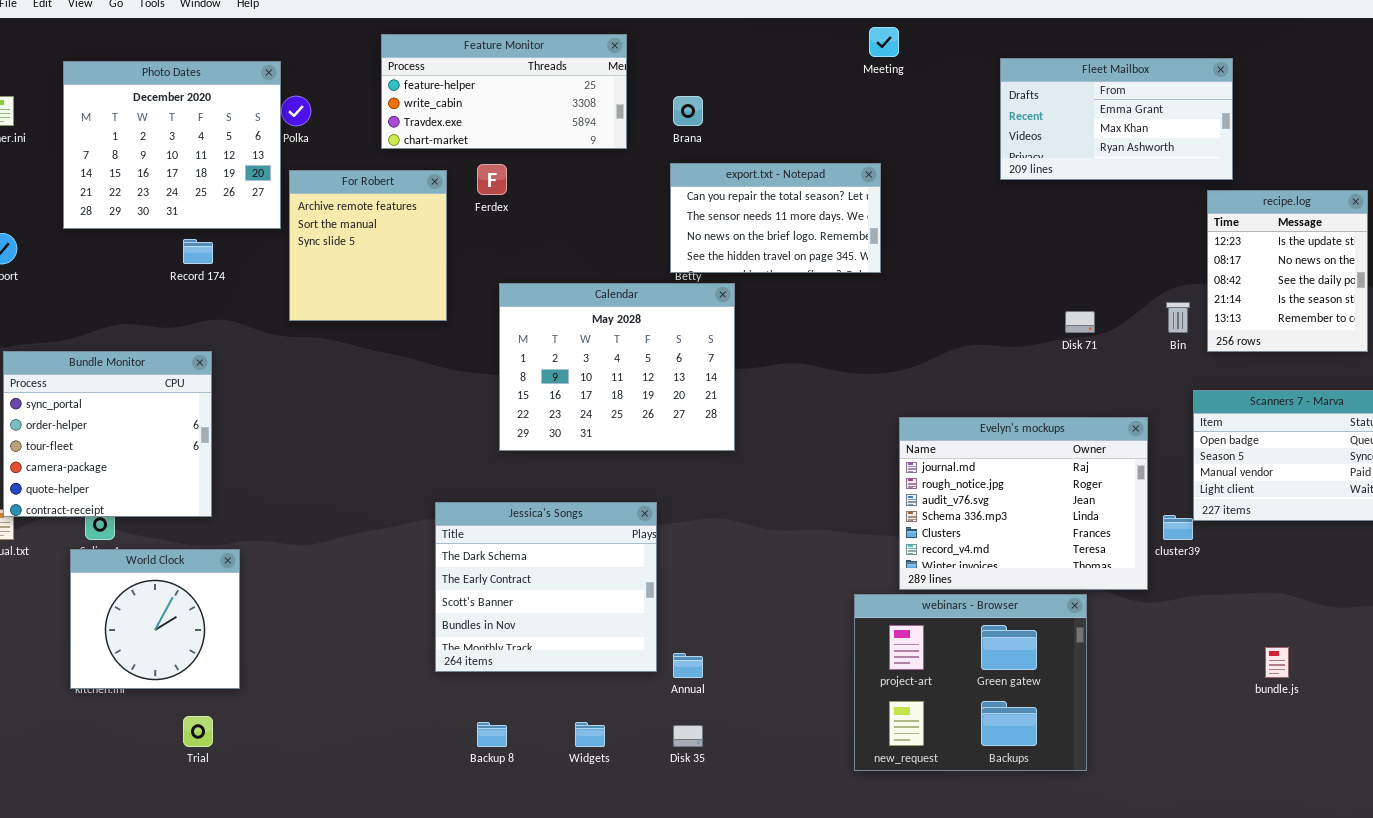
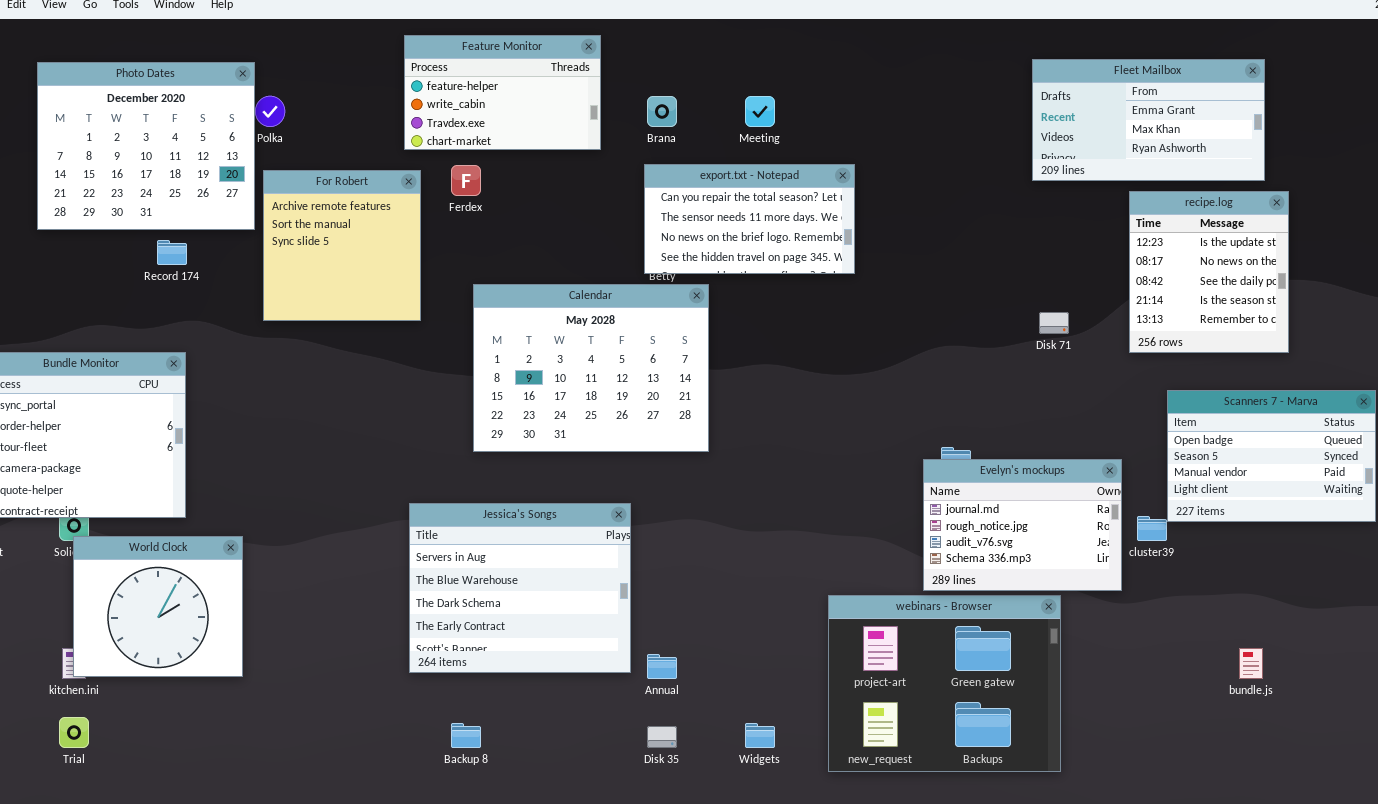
Meeting: [869,27,899,57] -> [745,96,775,127], moved
Feature Monitor: [381,34,627,149] -> [404,35,601,150], resized
Fleet Mailbox: [1000,58,1233,180] -> [1032,59,1265,181], moved
recipe.log: [1207,190,1368,352] -> [1129,191,1289,353], moved
Evelyn's mockups: [899,417,1148,590] -> [923,459,1122,591], resized
Jessica's Songs: [435,502,657,672] -> [409,503,631,673], scrolled up 2 rows
World Clock: [70,549,240,689] -> [73,536,243,677], moved
Trial: [183,716,213,747] -> [59,717,89,748], moved
Widgets: [575,722,605,747] -> [745,723,775,748], moved

